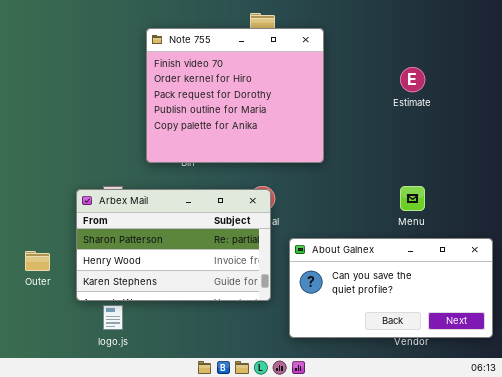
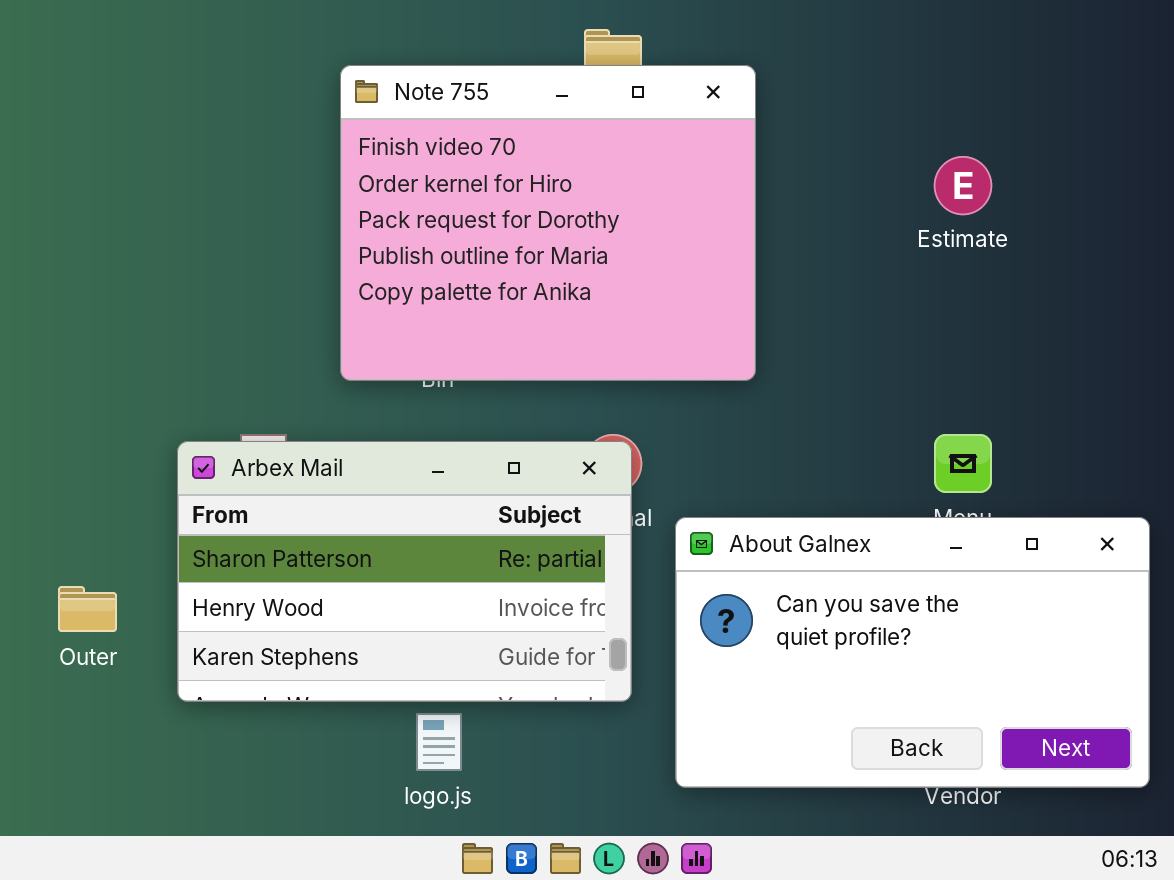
About Galnex: [289,238,493,338] -> [675,517,1150,788], resized
logo.js: [103,305,123,330] -> [416,713,462,771], moved

